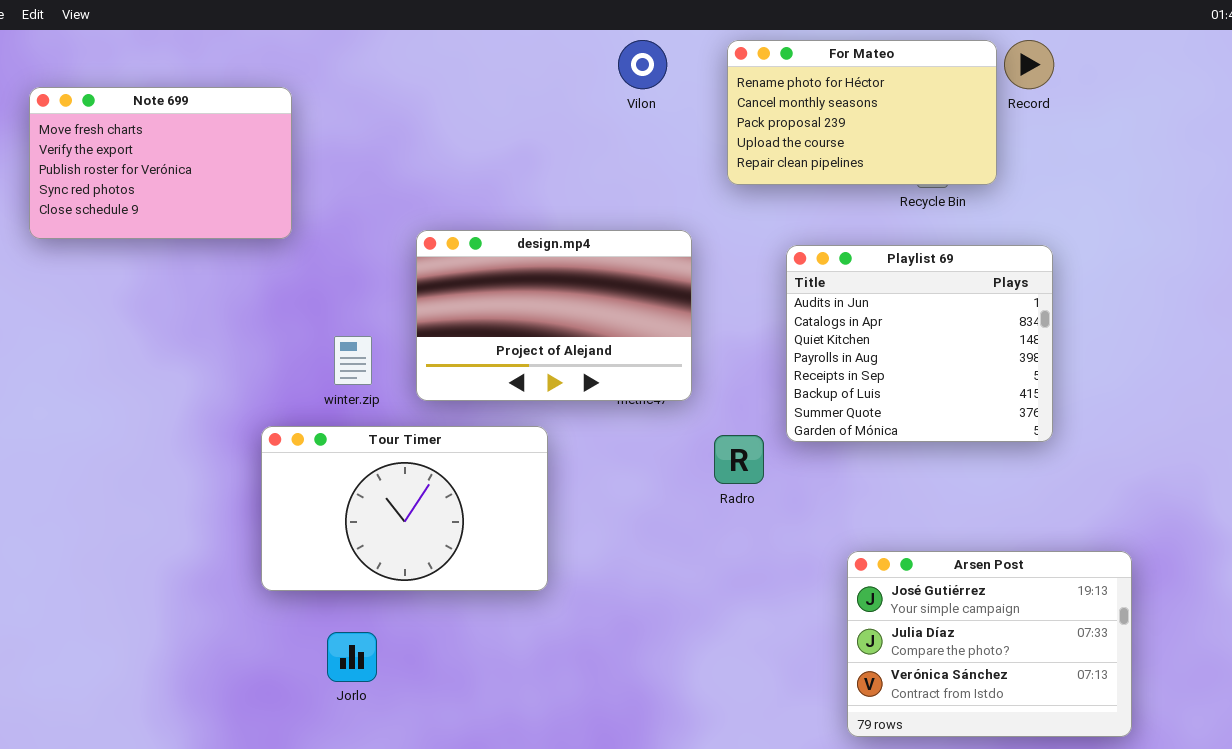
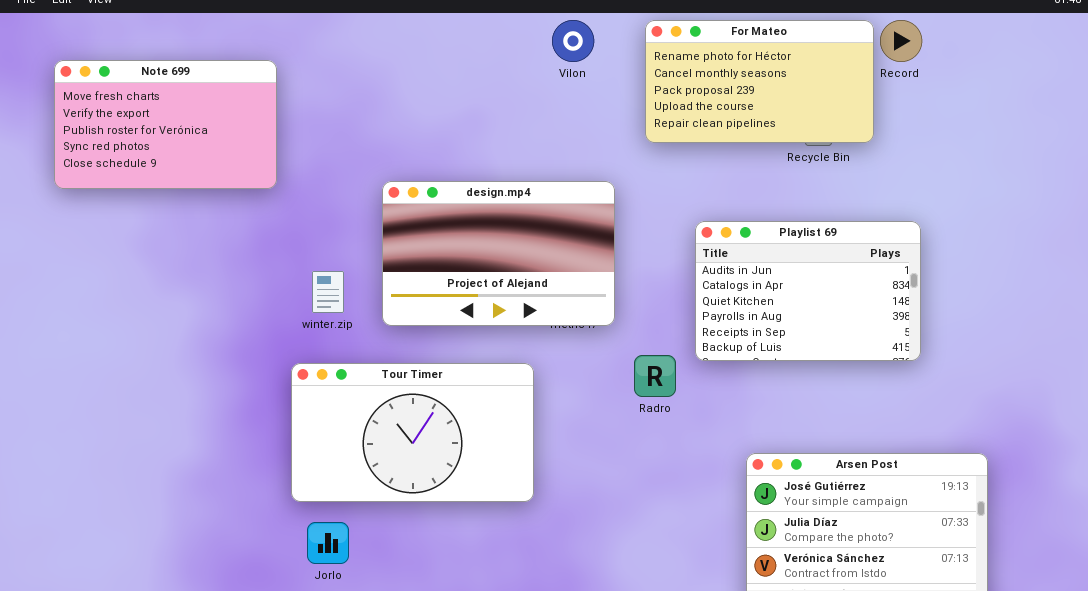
Playlist 69: [786,245,1053,442] -> [695,221,921,361], resized
Tour Timer: [261,426,548,591] -> [291,363,534,502], moved

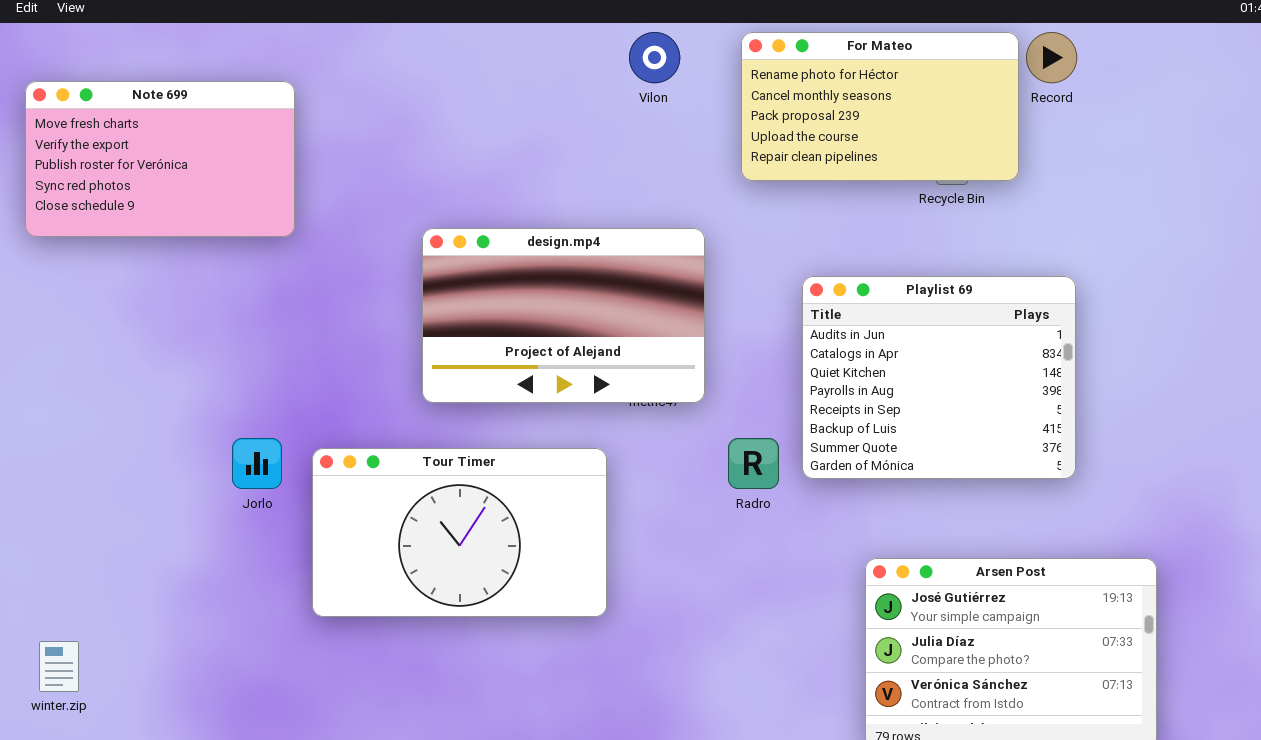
Playlist 69: [695,221,921,361] -> [802,276,1076,479], resized
winter.zip: [312,271,344,313] -> [39,641,79,692], moved
Jorlo: [307,522,349,564] -> [232,438,282,489], moved

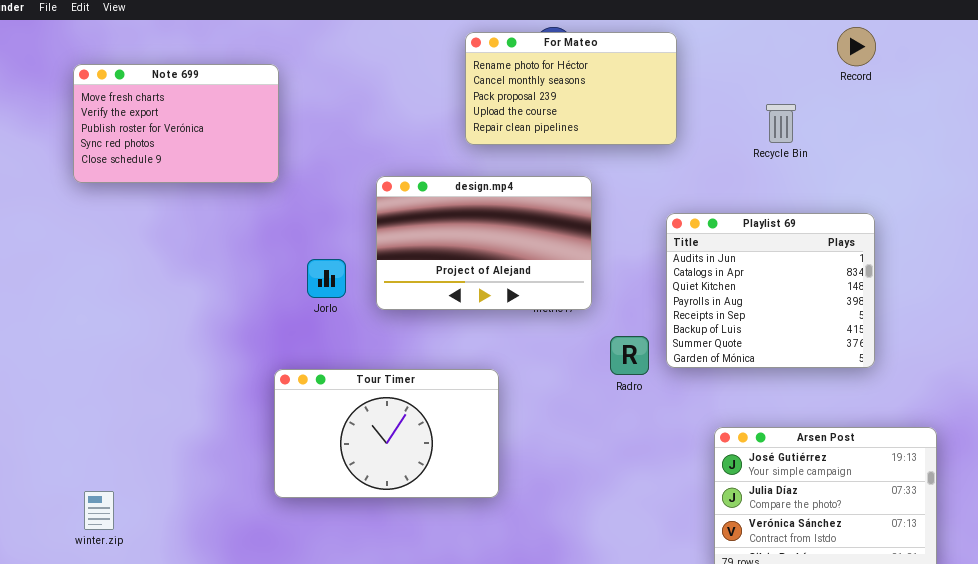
For Mateo: [741,32,1019,181] -> [465,32,677,145], moved
Jorlo: [232,438,282,489] -> [307,259,346,298], moved
Tour Timer: [312,448,607,617] -> [274,369,499,498], moved

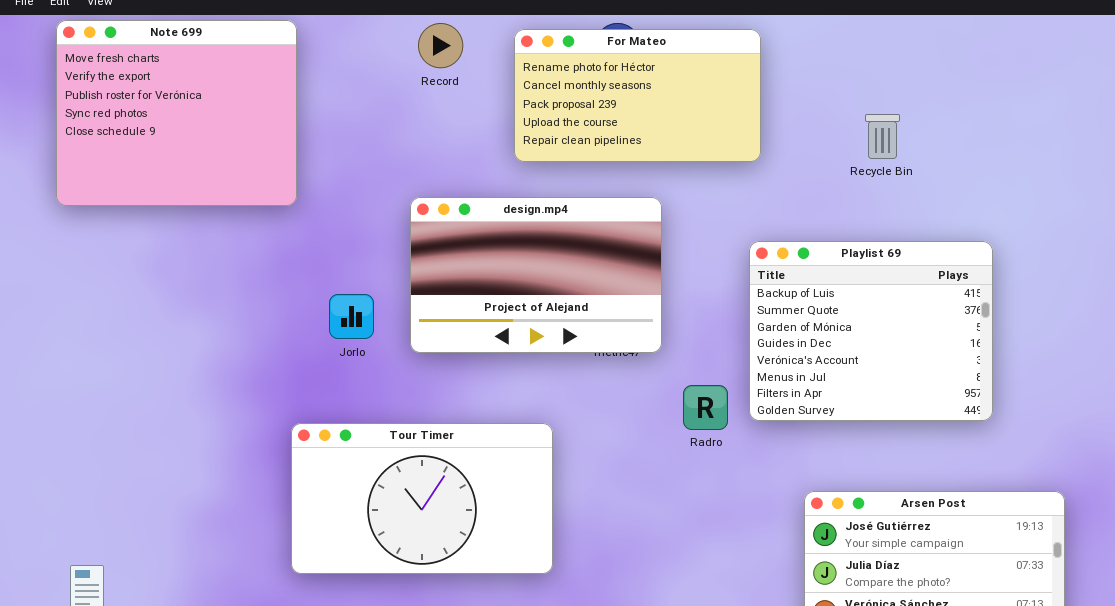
Record: [837,27,876,66] -> [418,23,463,68], moved
Note 699: [73,64,279,183] -> [56,20,297,206], resized
Playlist 69: [666,213,875,368] -> [749,241,993,421], scrolled down 5 rows

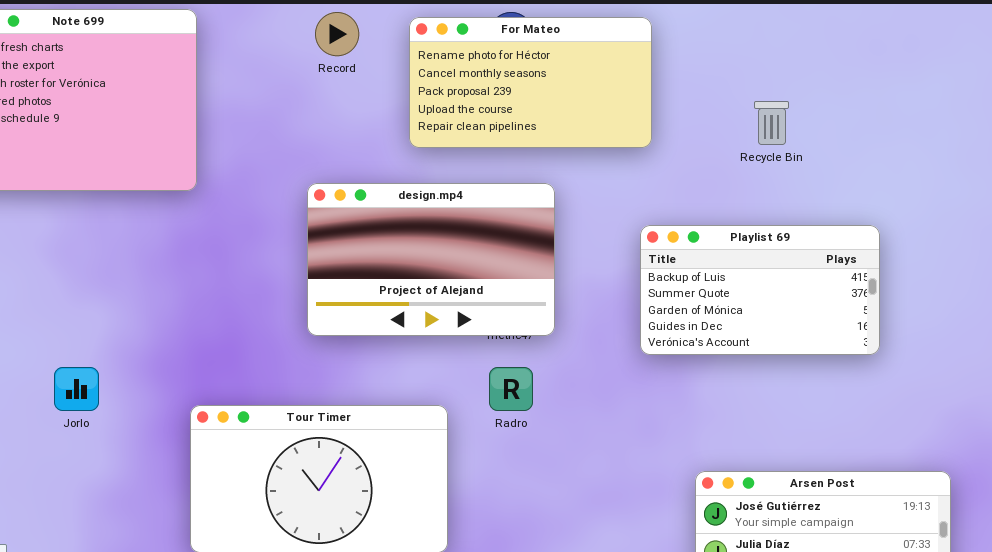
Playlist 69: [749,241,993,421] -> [640,225,880,355], resized
Jorlo: [329,294,374,339] -> [54,367,99,411], moved
Radro: [683,385,728,430] -> [489,367,533,411], moved

